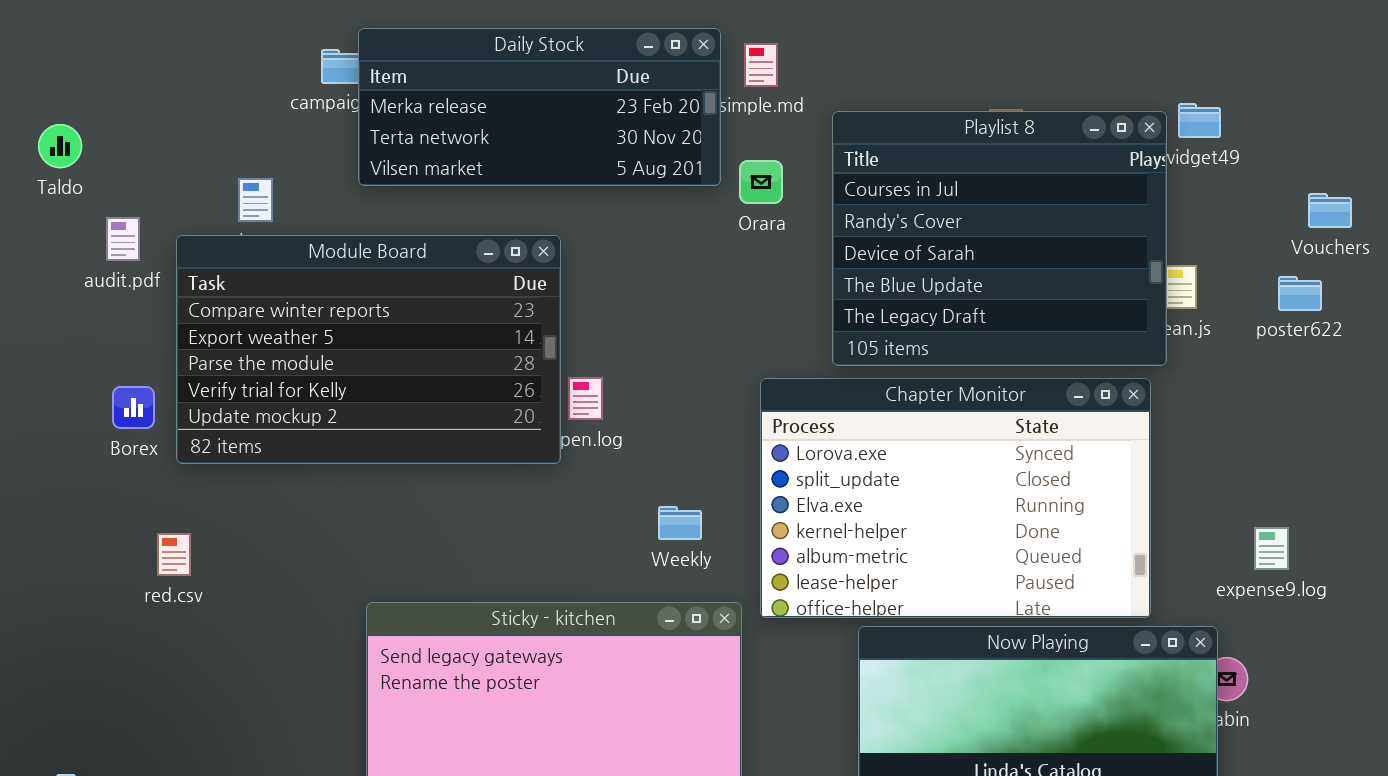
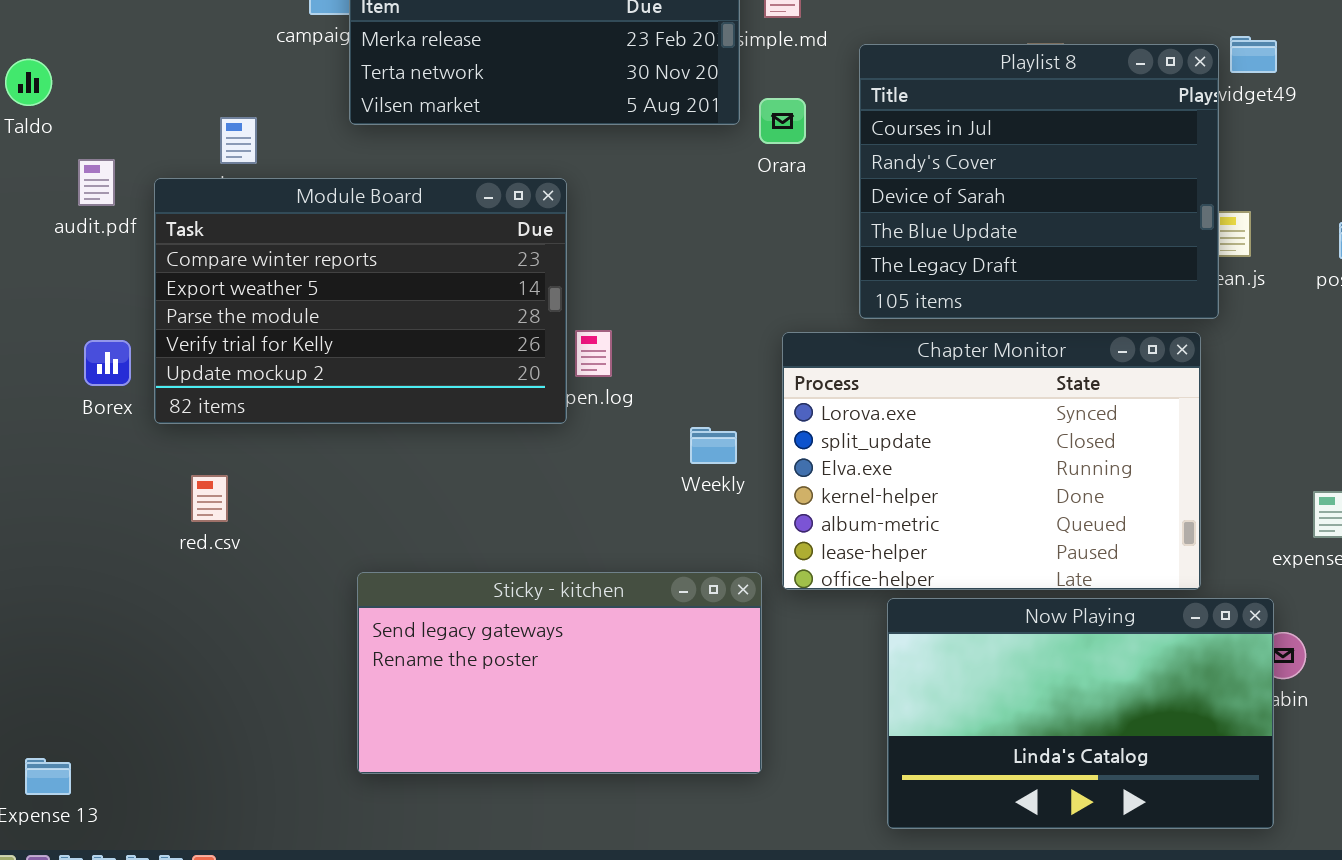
Weekly: [658,506,702,540] -> [690,427,737,464], moved
red.csv: [157,533,191,576] -> [191,475,228,522], moved

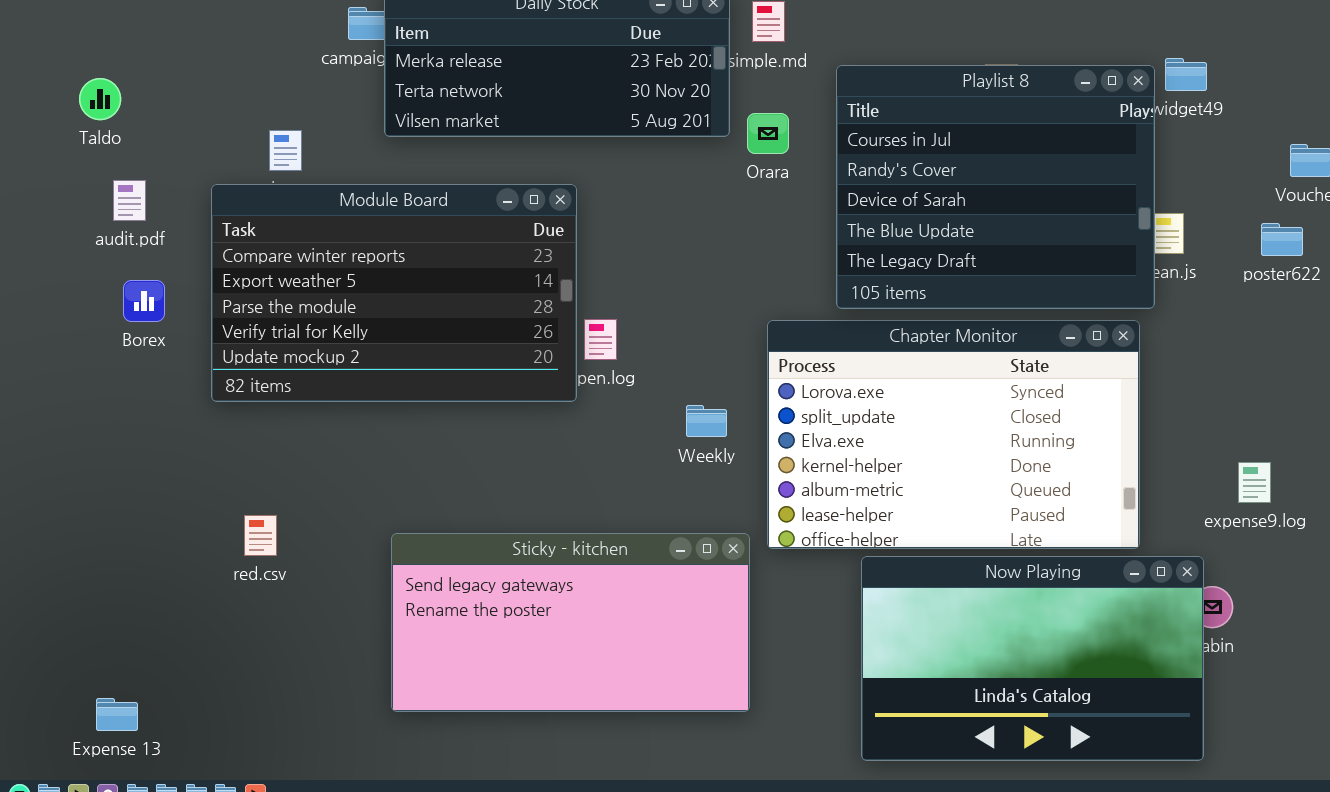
audit.pdf: [78,159,115,206] -> [113,180,146,221], moved
Borex: [84,340,131,386] -> [123,280,165,322], moved
red.csv: [191,475,228,522] -> [244,515,277,556], moved

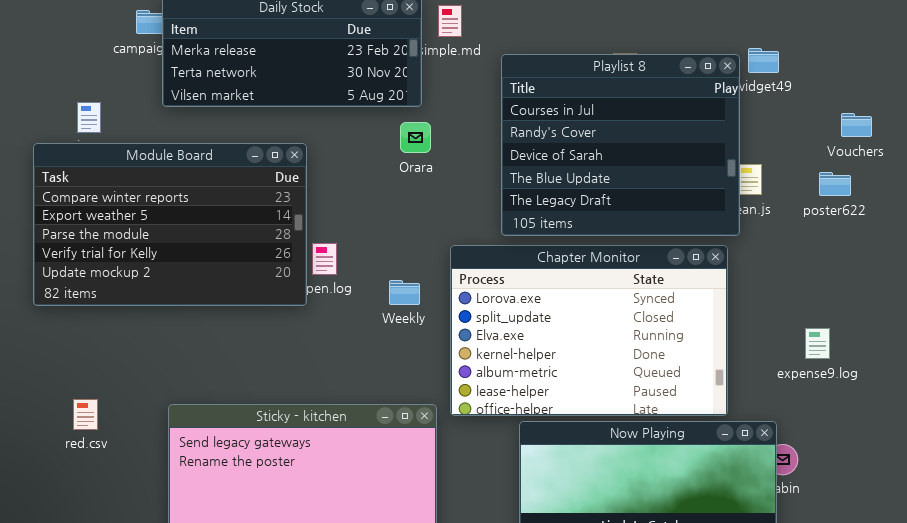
Orara: [747,113,789,154] -> [400,122,431,153], moved
Weekly: [686,405,727,437] -> [389,280,420,305], moved
expense9.log: [1238,462,1271,503] -> [805,328,830,359], moved
red.csv: [244,515,277,556] -> [73,399,98,430], moved

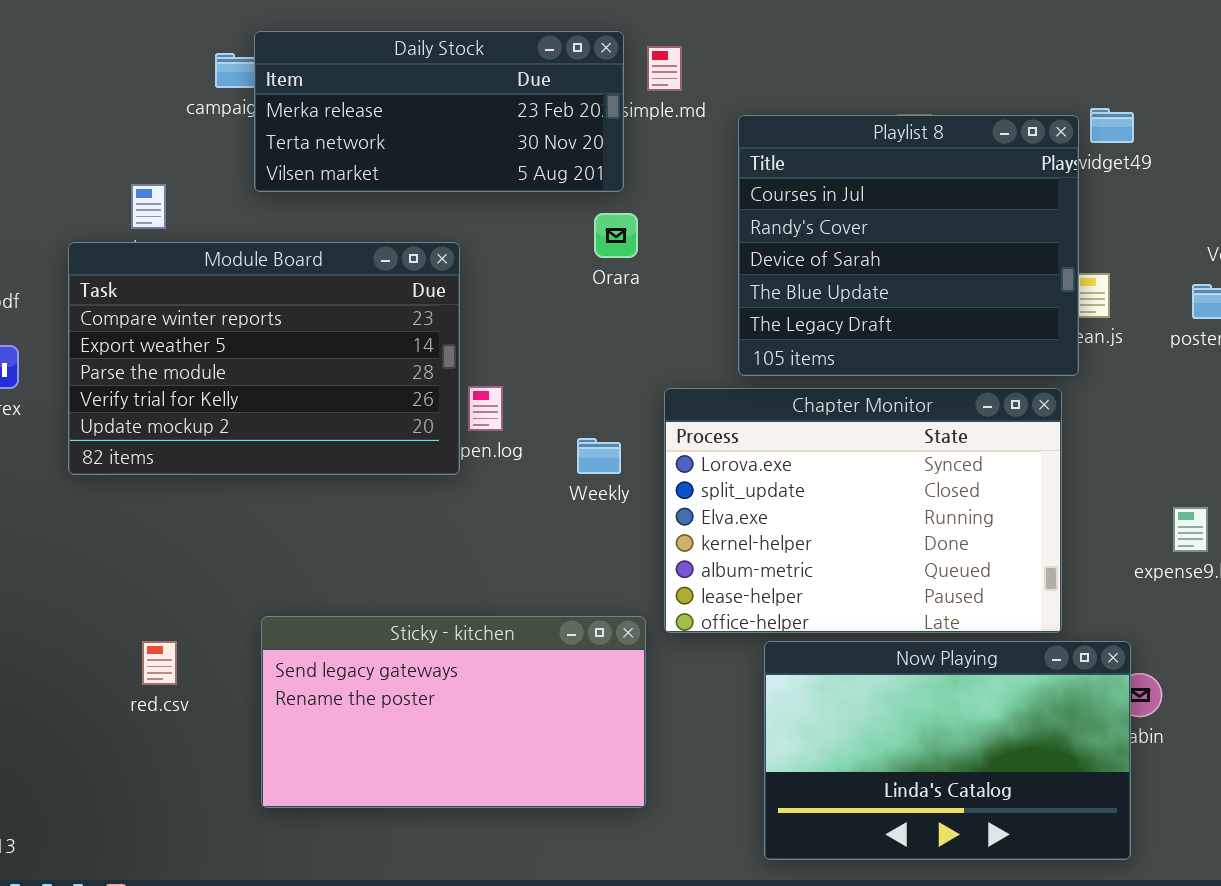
red.csv: [73,399,98,430] -> [142,641,177,685], moved

